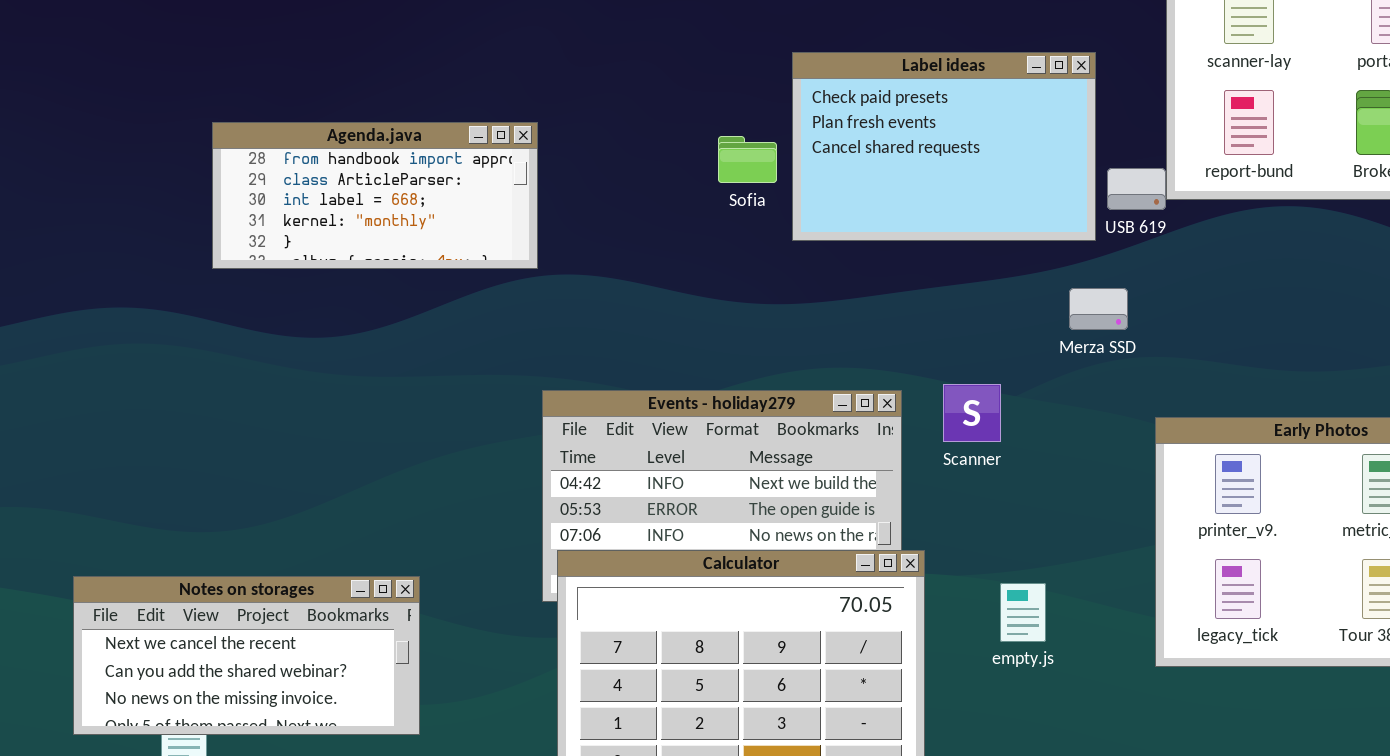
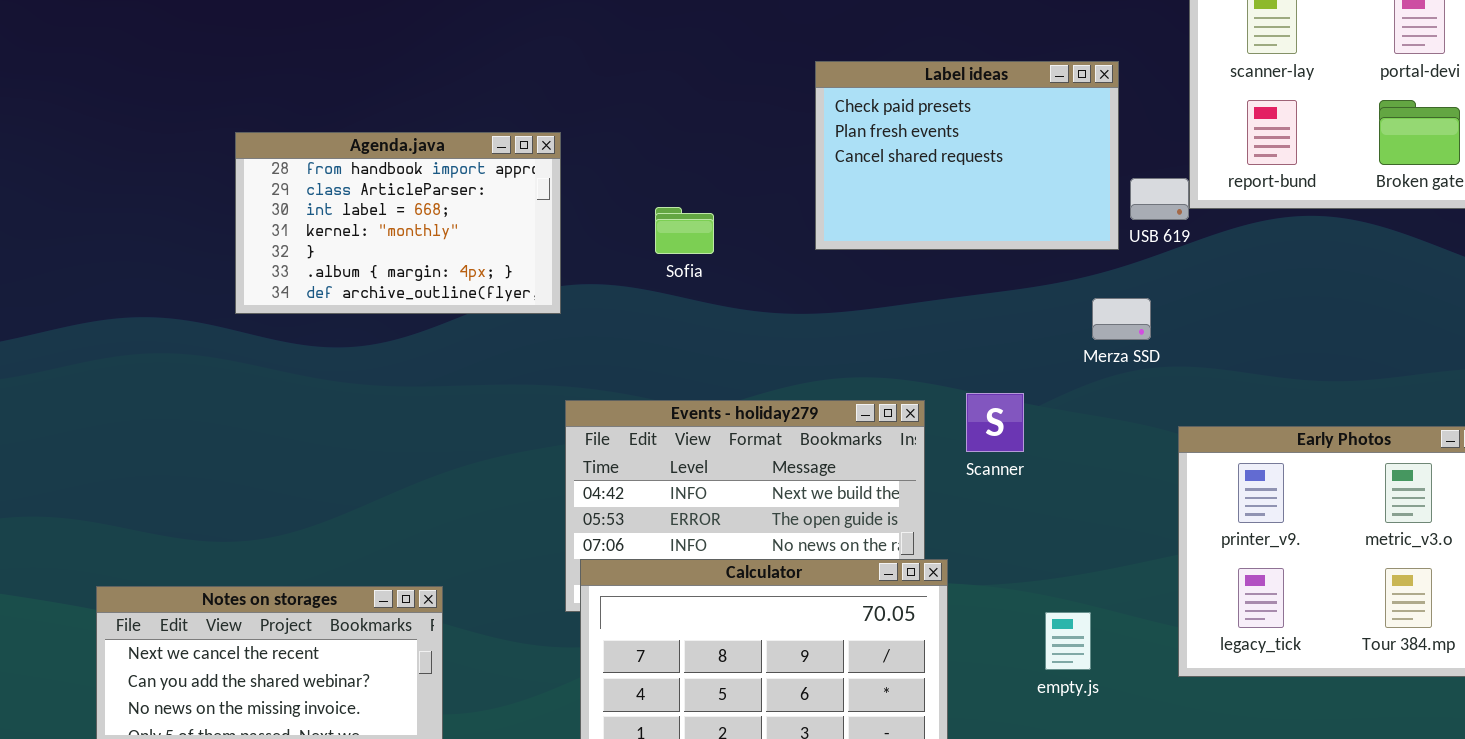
Agenda.java: [212,122,538,269] -> [235,132,561,314], resized
Sofia: [718,136,777,183] -> [655,207,714,254], moved
empty.js: [1000,583,1046,642] -> [1045,612,1091,670], moved

